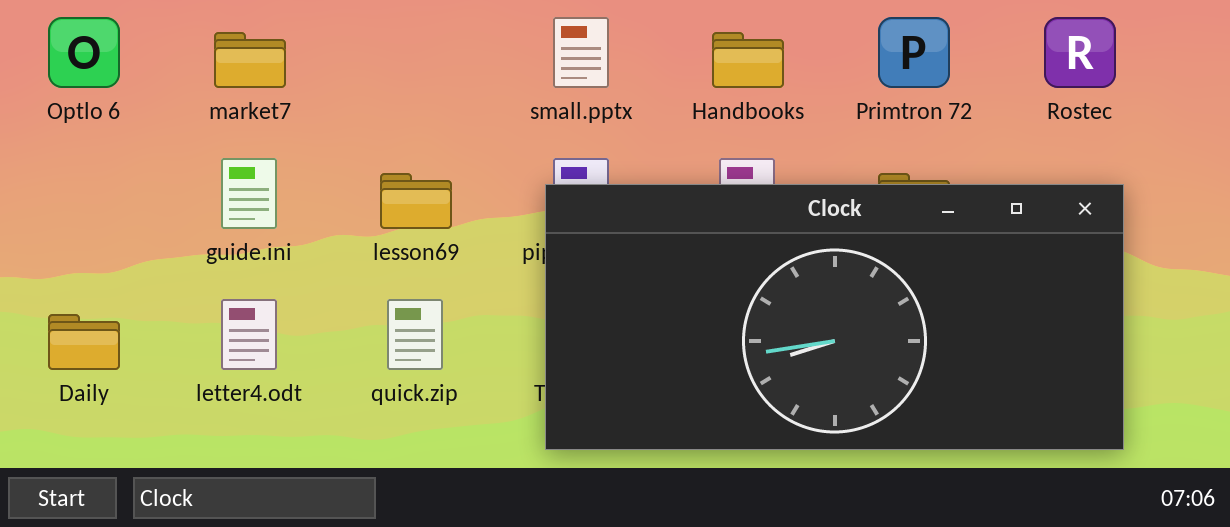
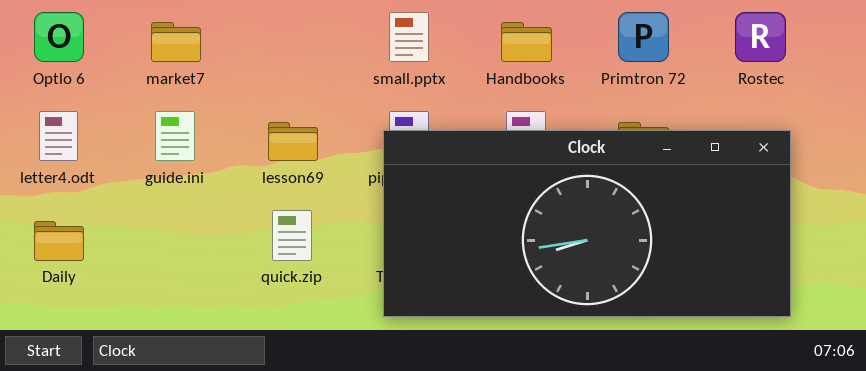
letter4.odt: [221,299,277,370] -> [39,111,78,161], moved

